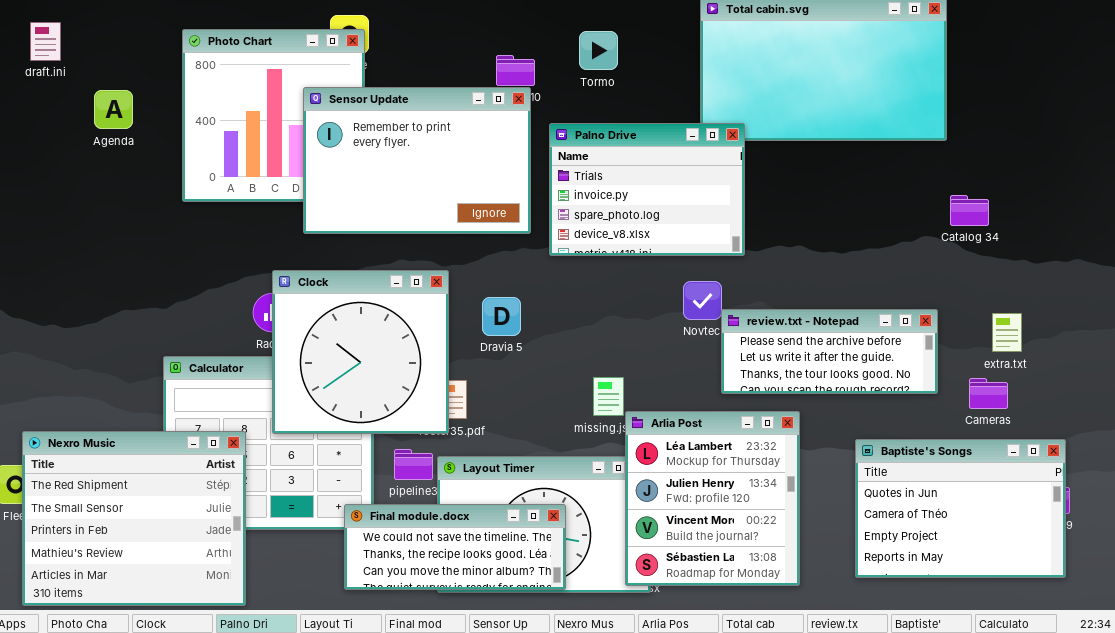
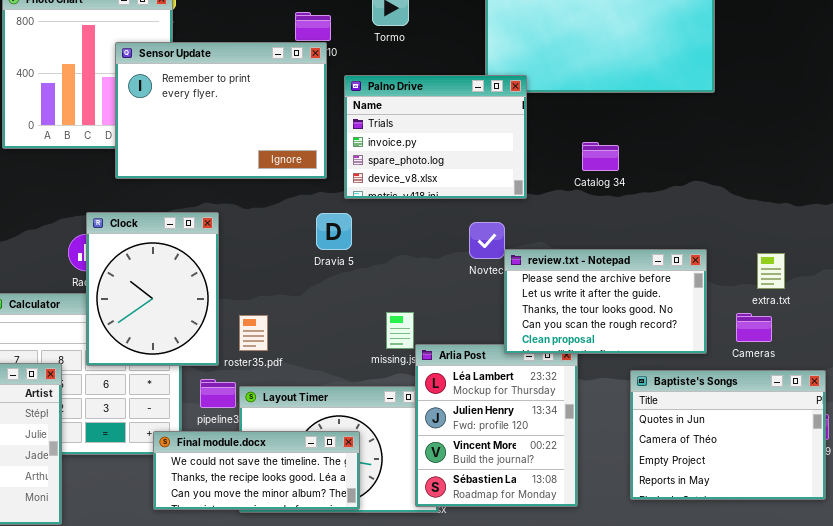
Catalog 34: [950,195,989,226] -> [582,142,619,171], moved
Clock: [272,270,449,434] -> [86,212,219,366], resized
Dravia 5: [482,297,521,336] -> [316,213,352,250], moved
review.txt - Notepad: [721,309,938,394] -> [504,249,707,354], resized

